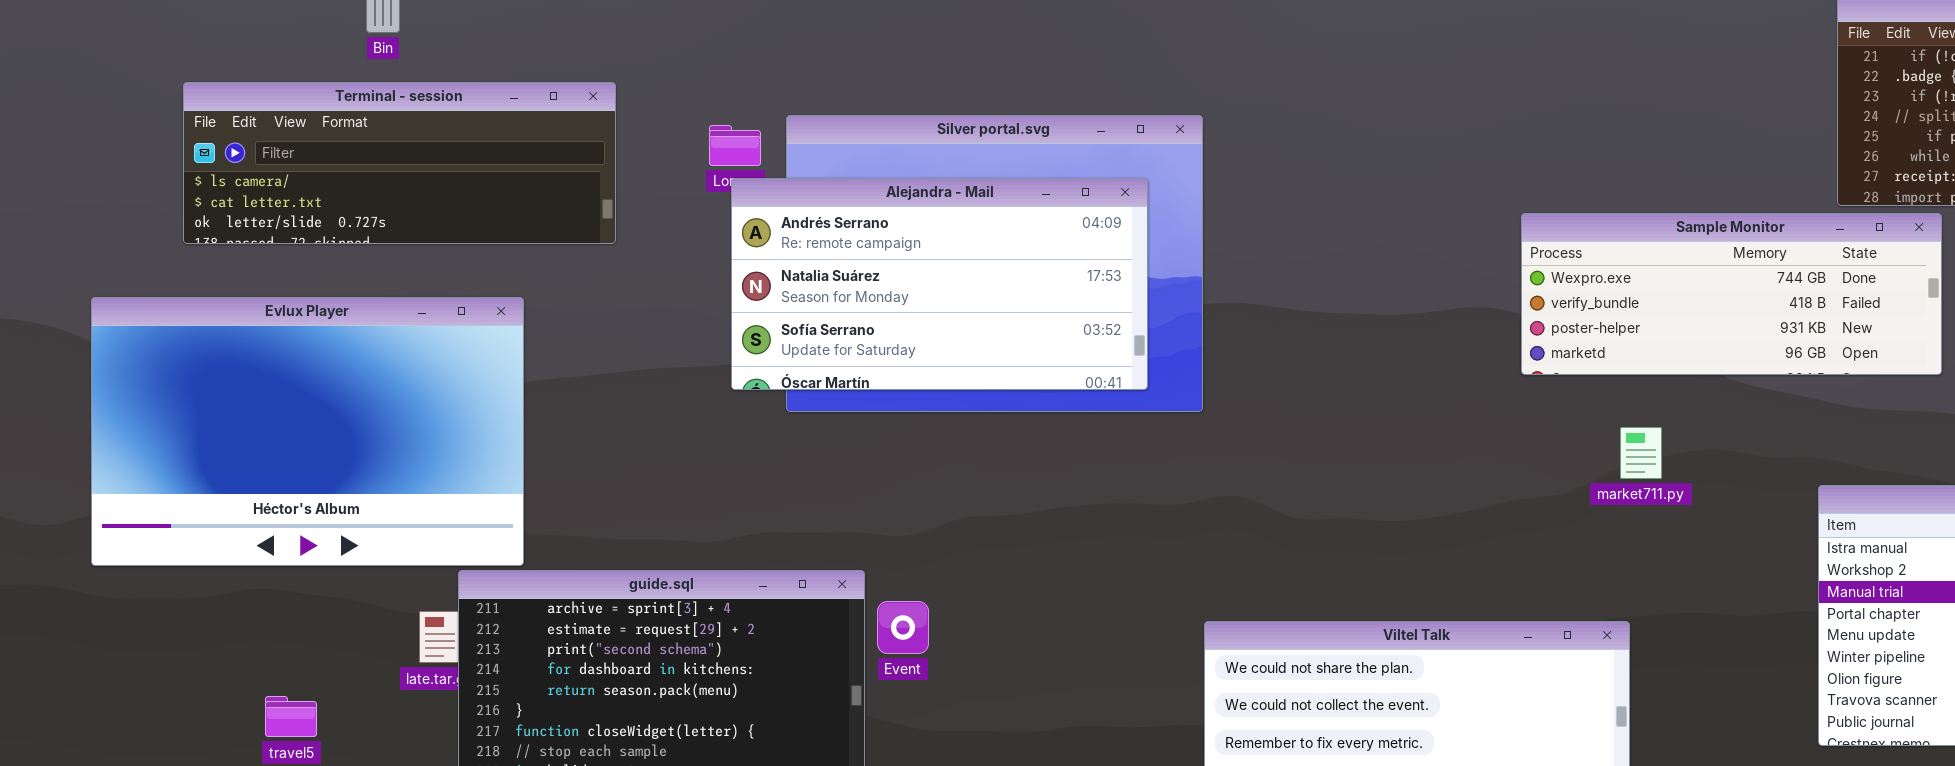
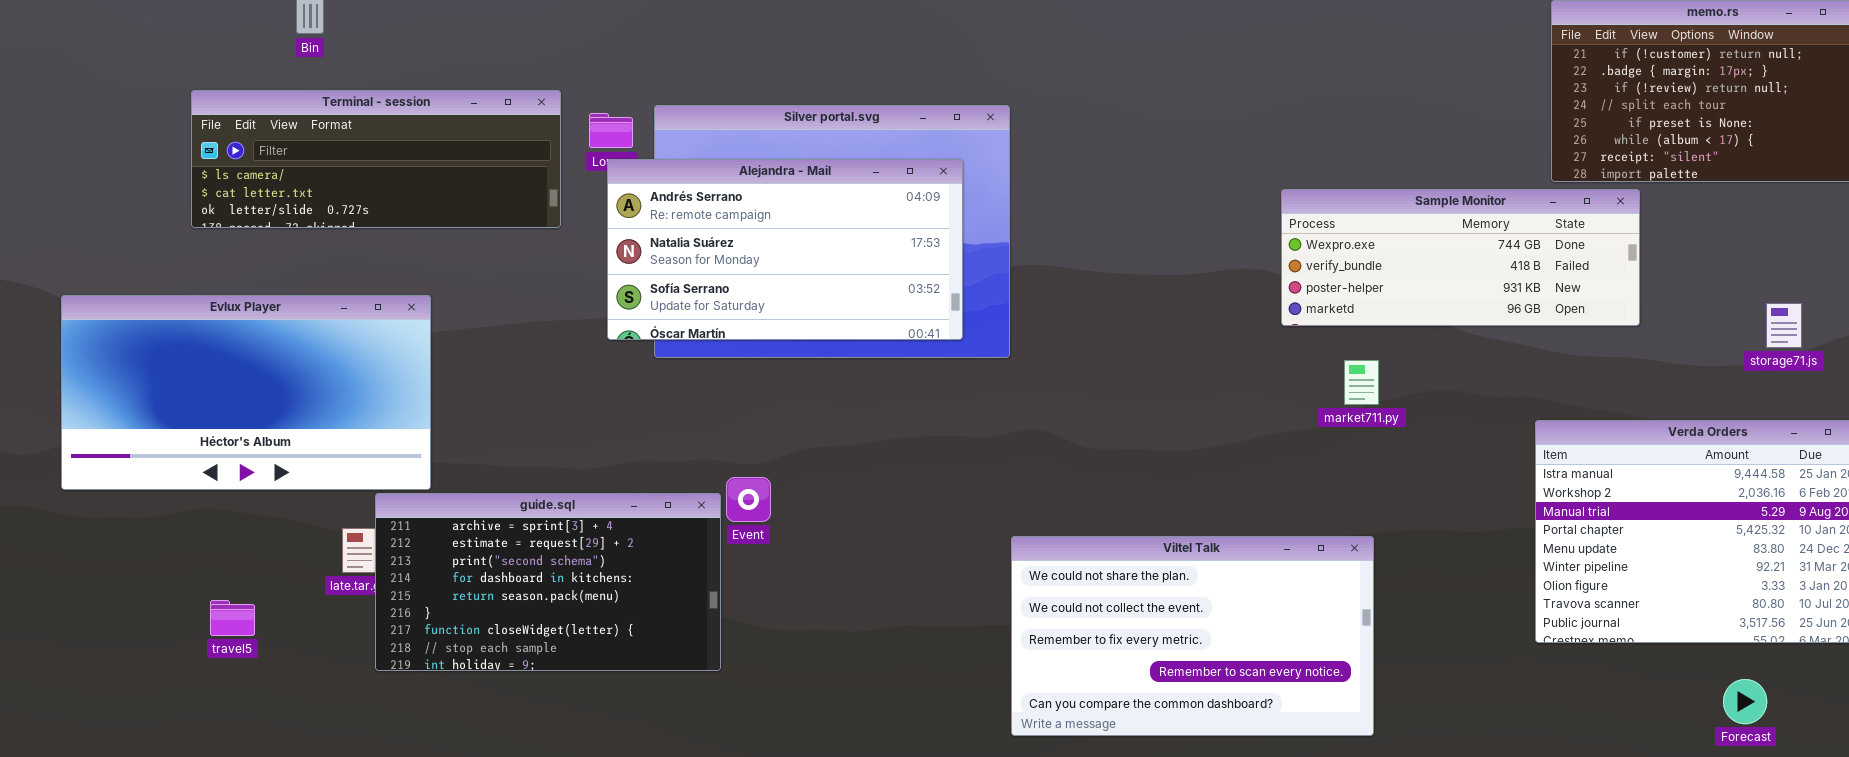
Terminal - session: [183,82,616,244] -> [191,90,561,228], moved
Evlux Player: [91,297,524,566] -> [61,295,431,490], resized
market711.py: [1620,427,1662,479] -> [1344,360,1379,405], moved
Event: [877,601,929,654] -> [726,477,771,522], moved

